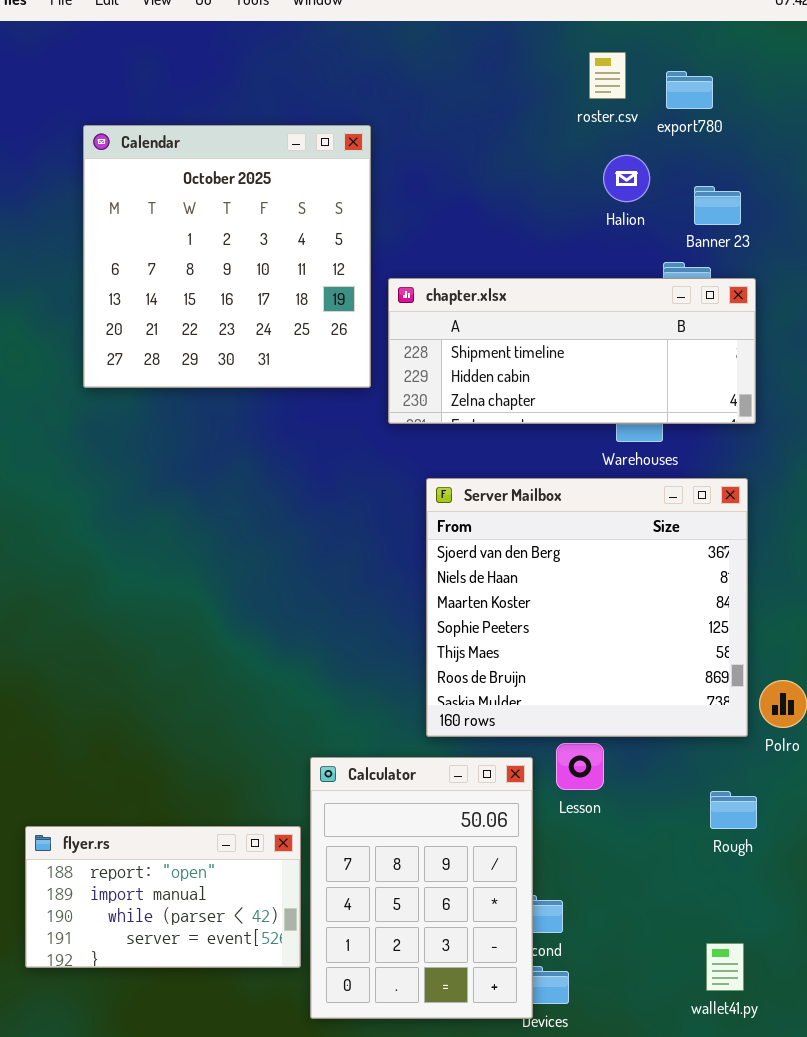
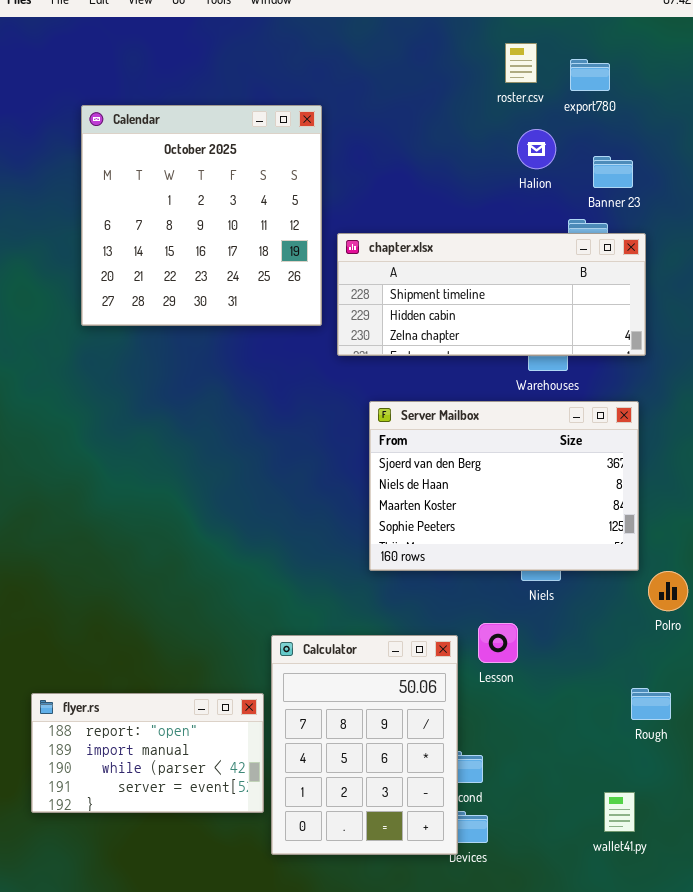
Server Mailbox: [426,478,748,737] -> [369,401,639,571], resized
Rough: [710,791,757,829] -> [631,688,671,720], moved

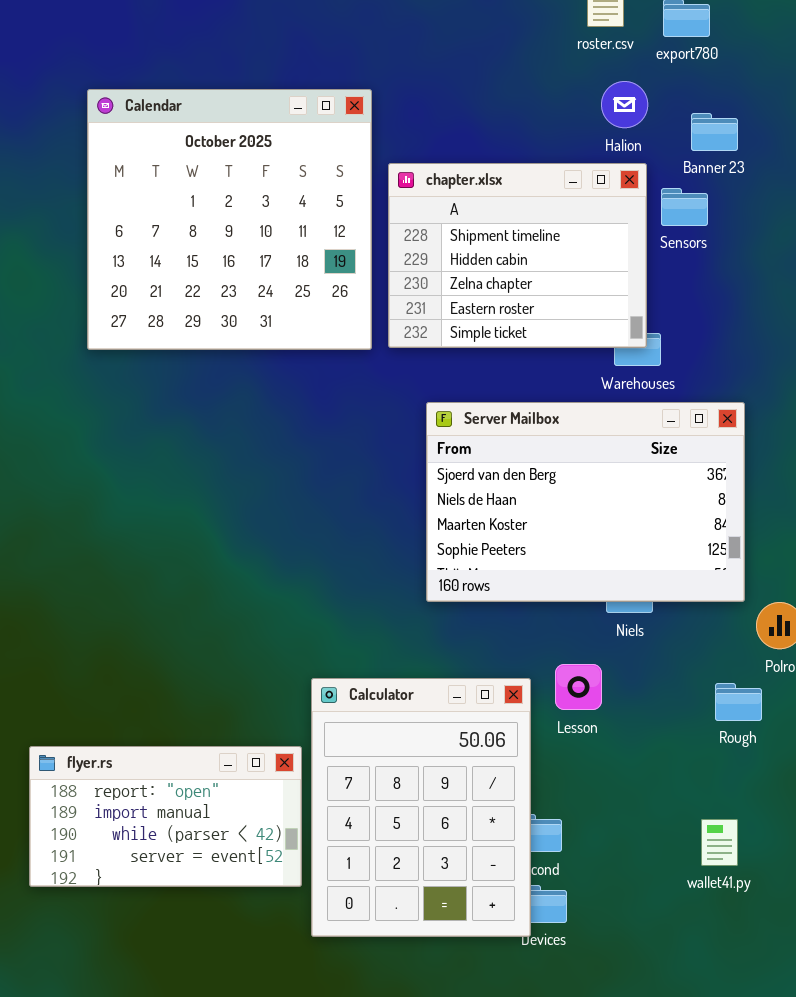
Calendar: [81,105,322,326] -> [87,89,372,350], moved
chapter.xlsx: [337,233,646,356] -> [388,163,647,348], resized
Rough: [631,688,671,720] -> [715,683,762,721], moved
wallet41.py: [604,792,635,832] -> [701,819,738,866], moved

